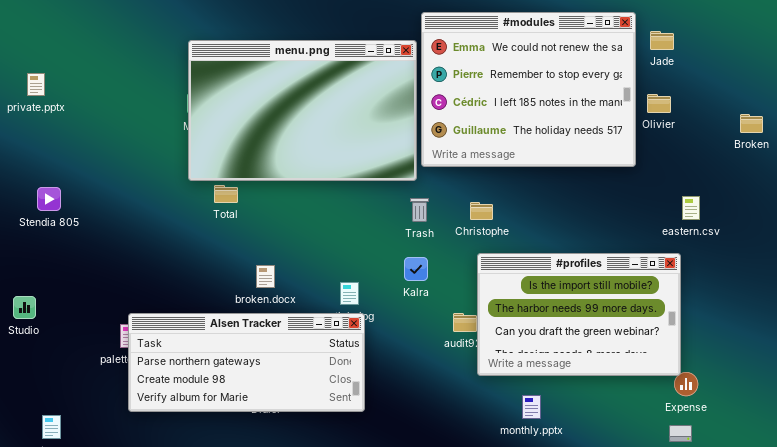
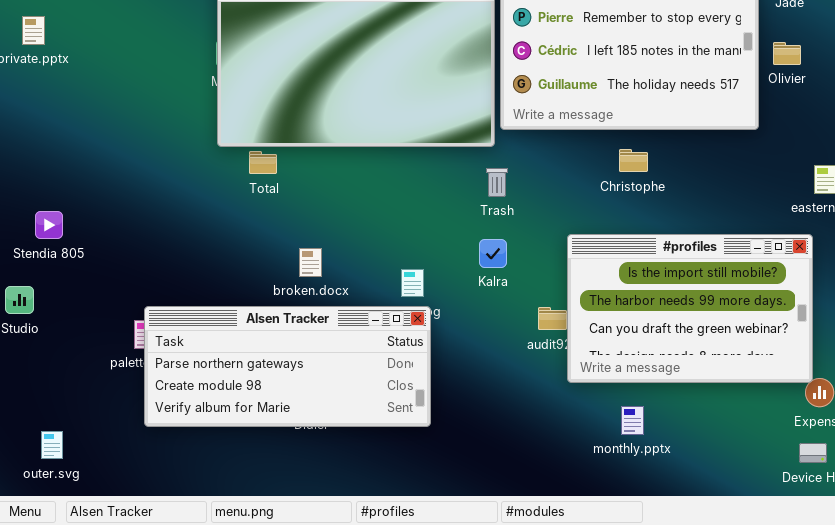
Stendia 805: [37,187,61,211] -> [35,211,63,239], moved
Christophe: [470,202,493,220] -> [619,149,648,172], moved

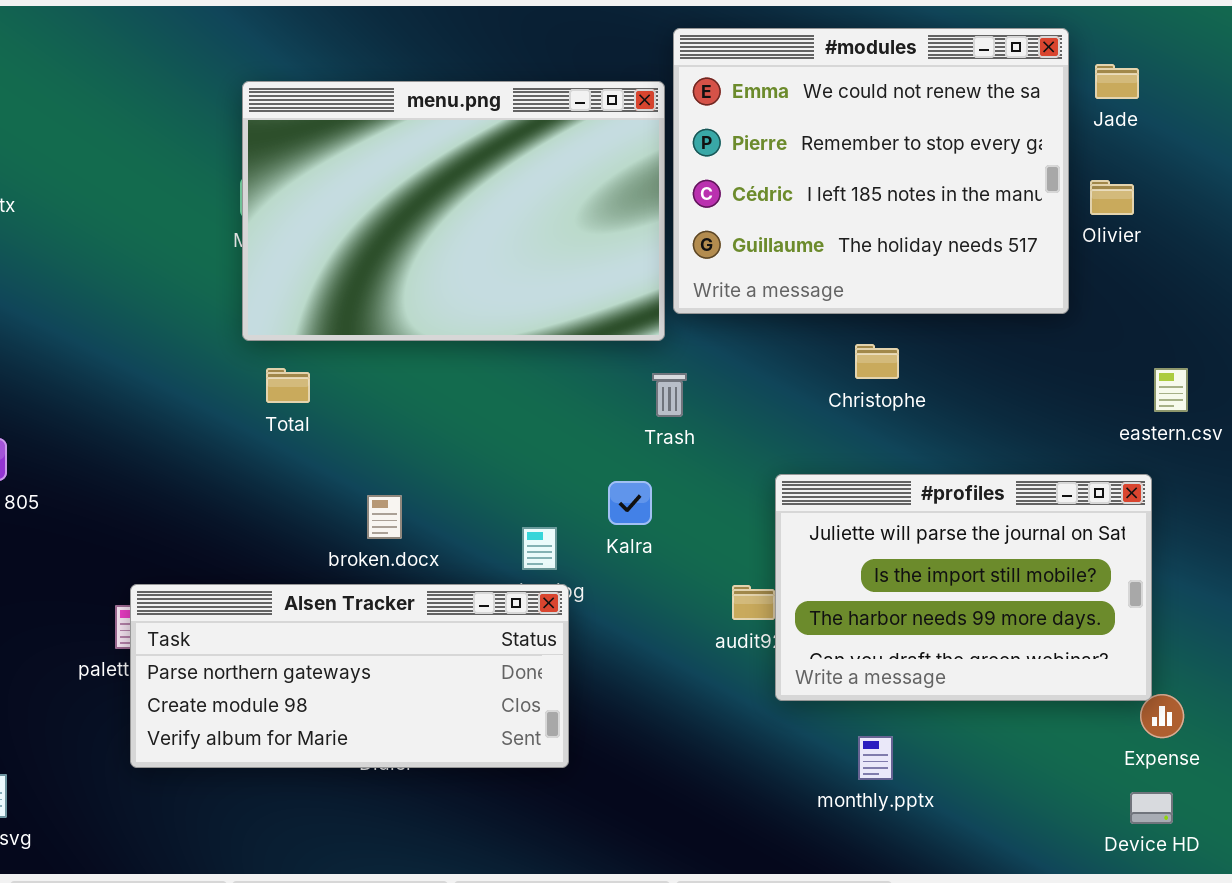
Total: [249,151,277,174] -> [266,368,310,403], moved
#profiles: [567,234,813,383] -> [775,474,1152,701], scrolled up 1 row
Kalra: [479,239,507,268] -> [608,481,652,525], moved

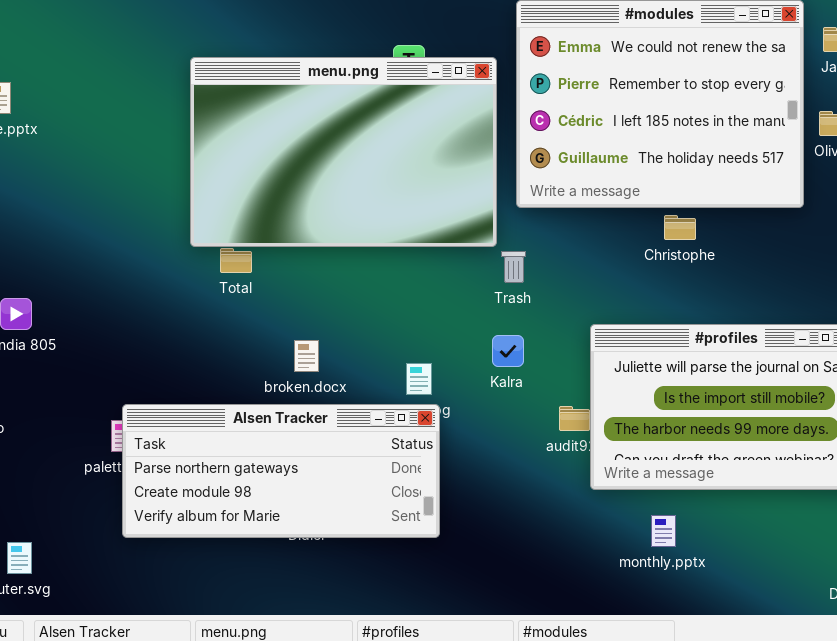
menu.png: [242,81,665,341] -> [190,57,497,247], moved
Christophe: [855,344,899,379] -> [664,215,696,240], moved
Kalra: [608,481,652,525] -> [492,335,524,367], moved

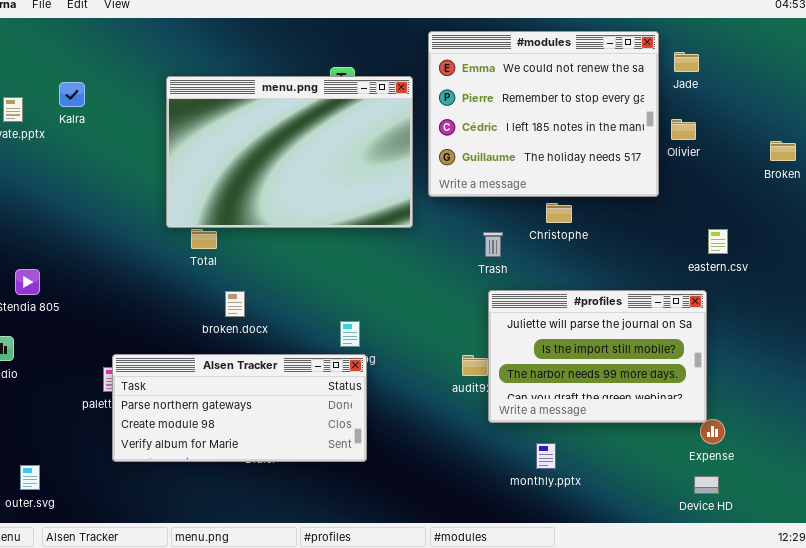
Trash: [501,251,526,283] -> [483,232,503,257], moved
Kalra: [492,335,524,367] -> [59,82,85,107], moved
broken.docx: [294,340,319,372] -> [225,291,245,317], moved

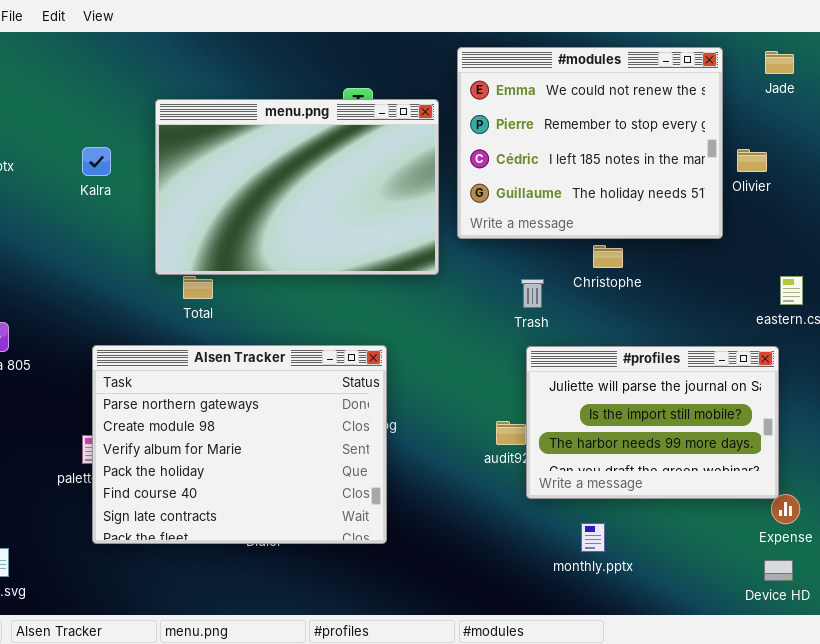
Jade: [674,52,699,72] -> [765,51,794,74], moved
Kalra: [59,82,85,107] -> [82,147,111,176], moved
Alsen Tracker: [112,354,367,462] -> [92,345,387,544], resized

